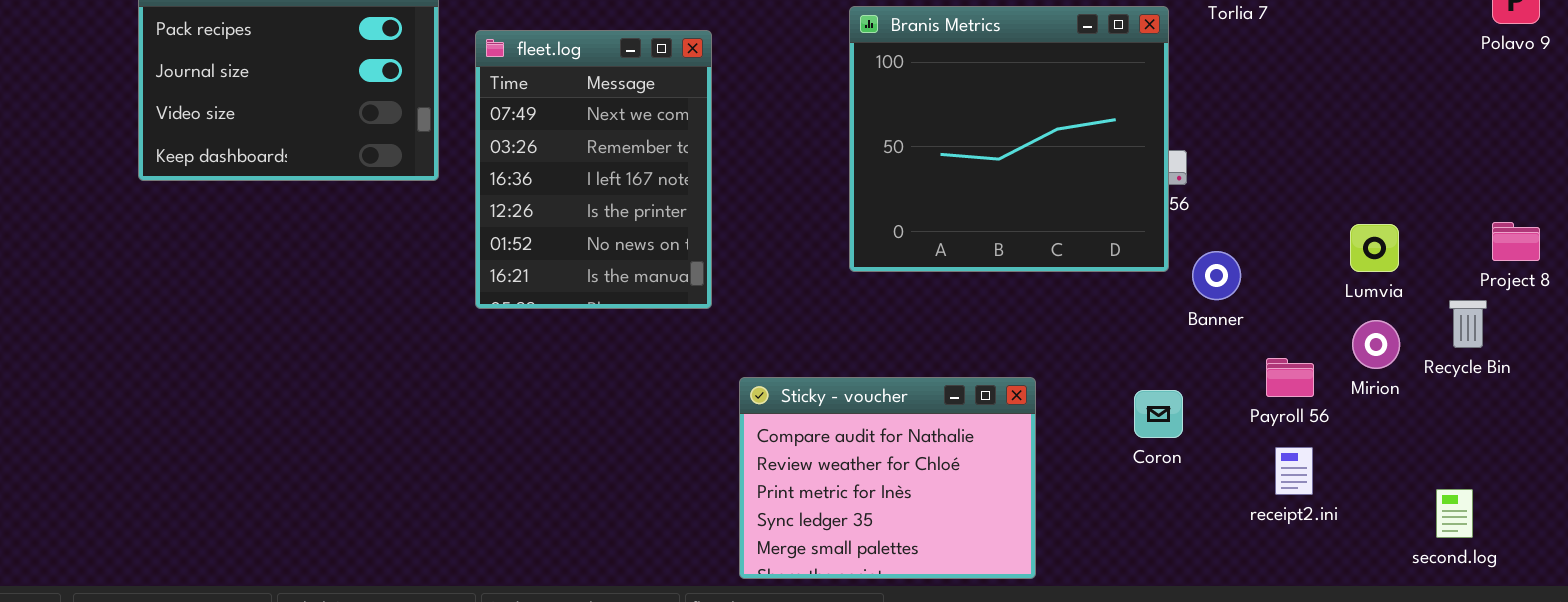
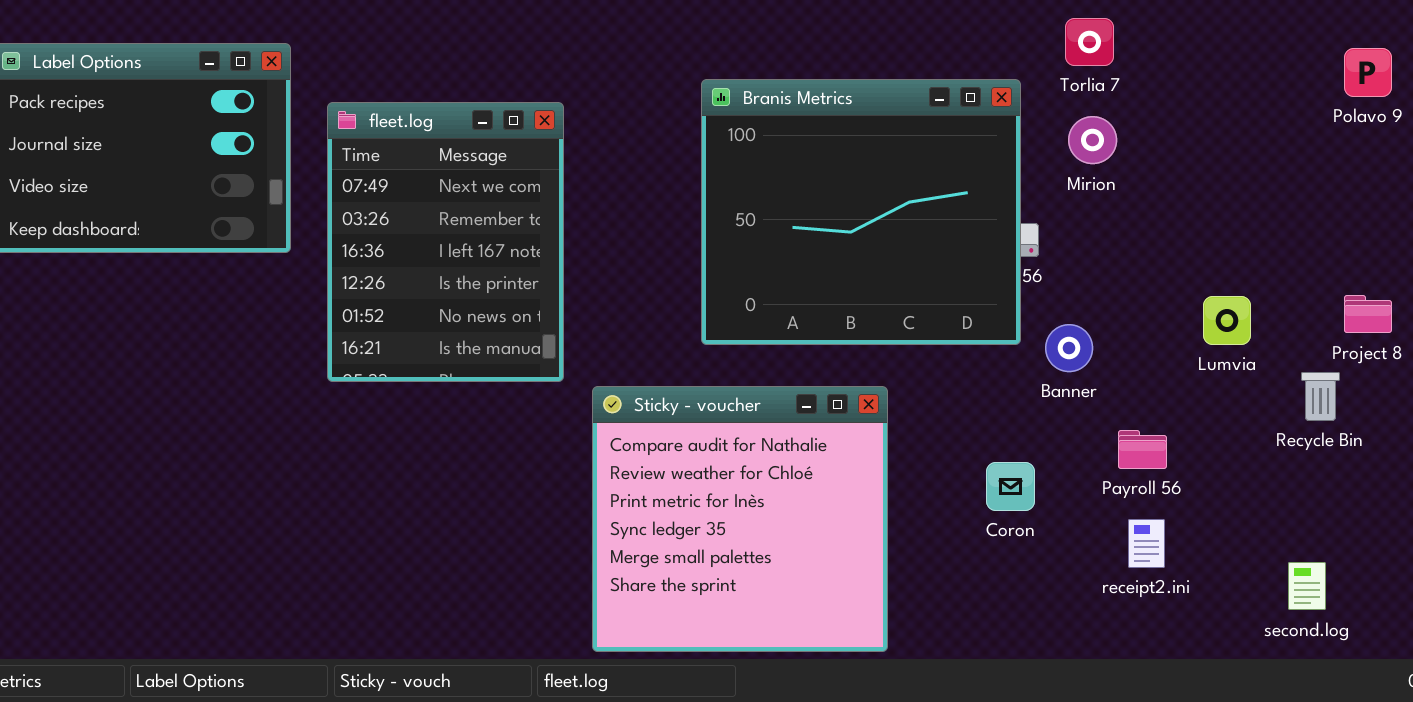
Mirion: [1352,320,1400,369] -> [1068,116,1117,164], moved
Sticky - voucher: [739,377,1036,579] -> [592,386,888,652], resized

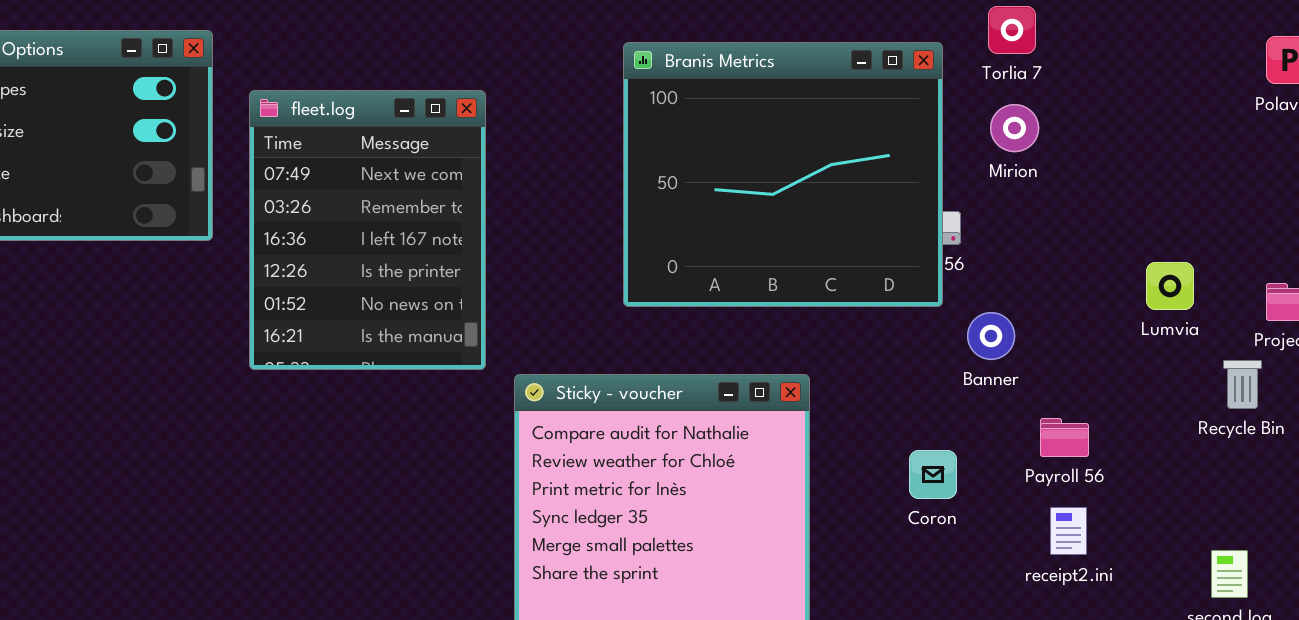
Branis Metrics: [701,79,1021,345] -> [623,42,943,307], moved
Lumvia: [1203,296,1251,345] -> [1146,262,1194,310], moved

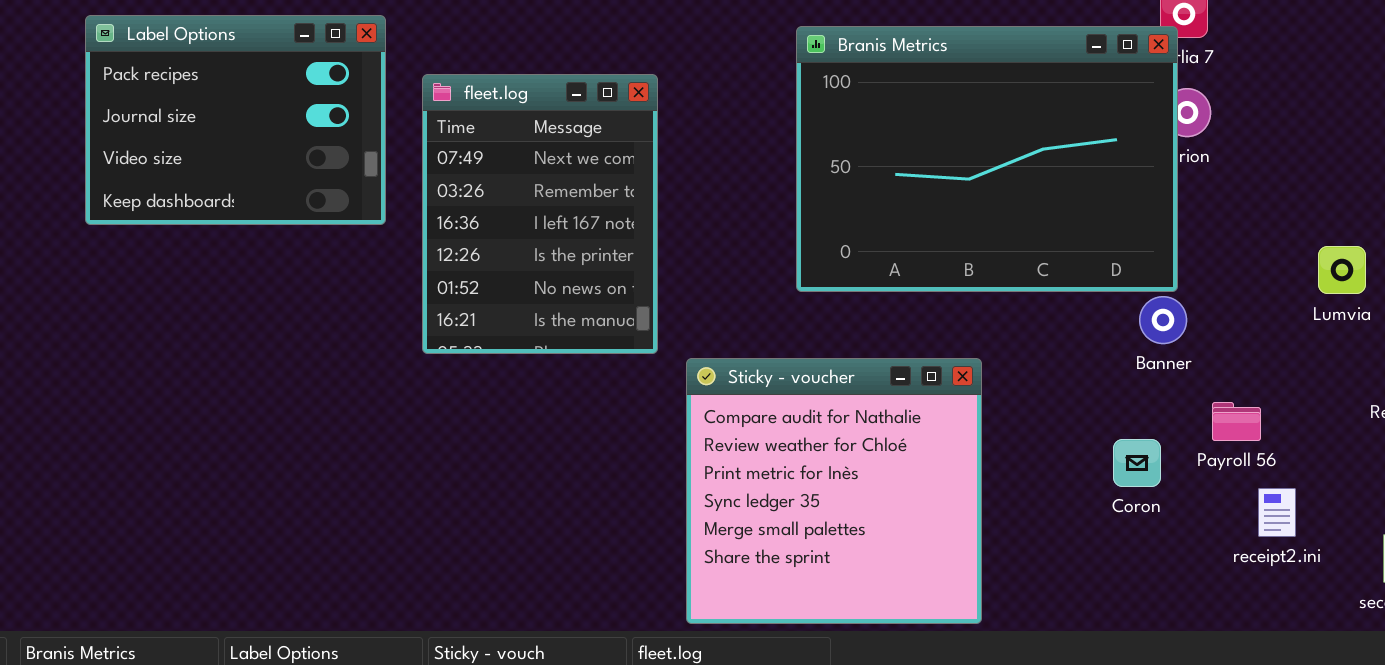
Branis Metrics: [623,42,943,307] -> [796,26,1178,292], resized
Coron: [909,450,957,499] -> [1113,439,1161,487], moved
receipt2.ini: [1050,507,1087,555] -> [1258,488,1296,537], moved

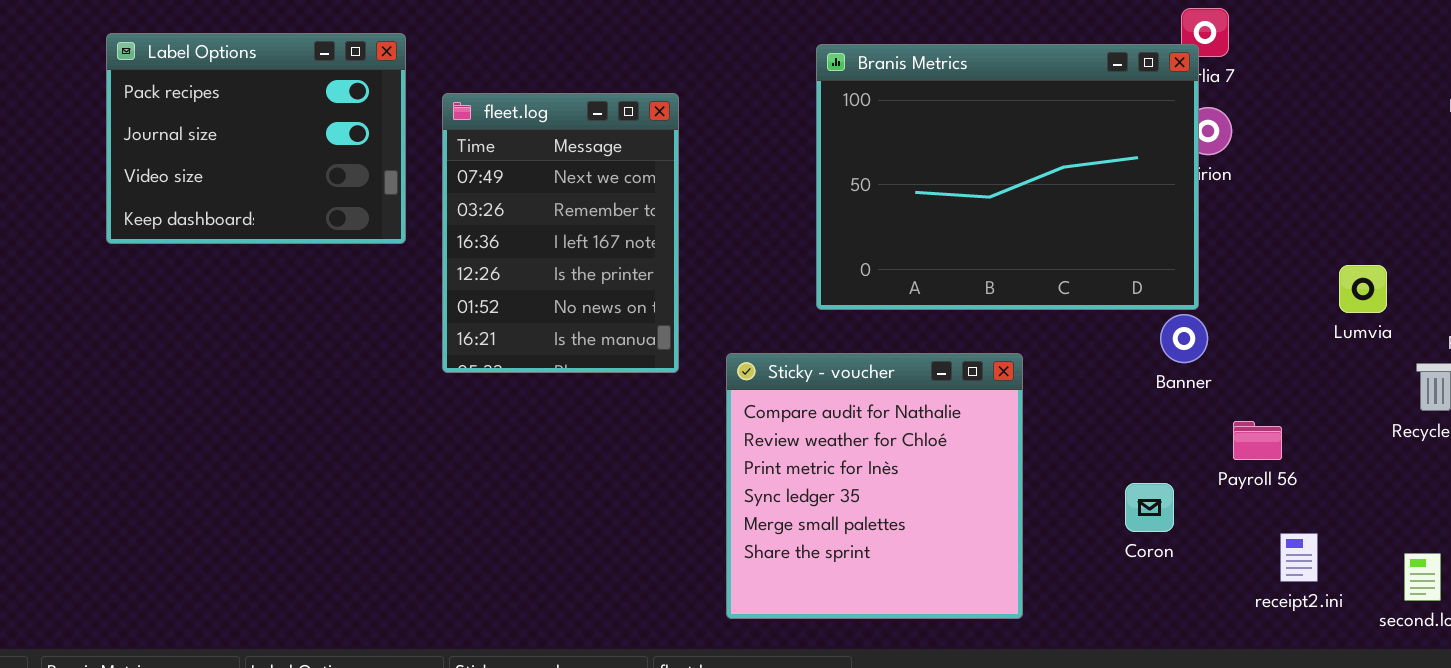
Sticky - voucher: [686,358,982,624] -> [726,353,1023,619], moved
Coron: [1113,439,1161,487] -> [1125,483,1174,532], moved
receipt2.ini: [1258,488,1296,537] -> [1280,533,1318,582], moved

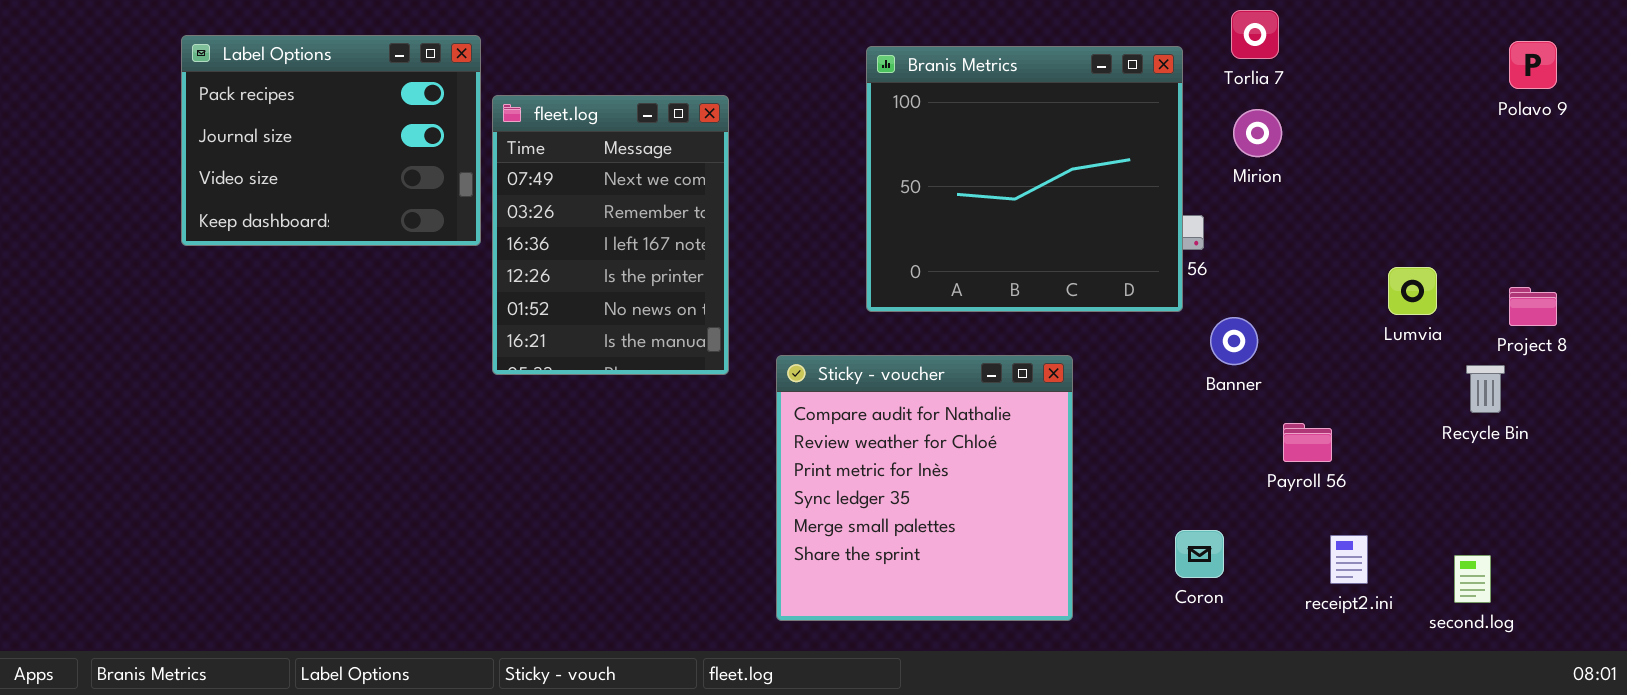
Label Options: [106,33,406,244] -> [181,35,481,246], moved
Branis Metrics: [816,44,1199,310] -> [866,46,1183,312], resized
Coron: [1125,483,1174,532] -> [1175,530,1224,578], moved

